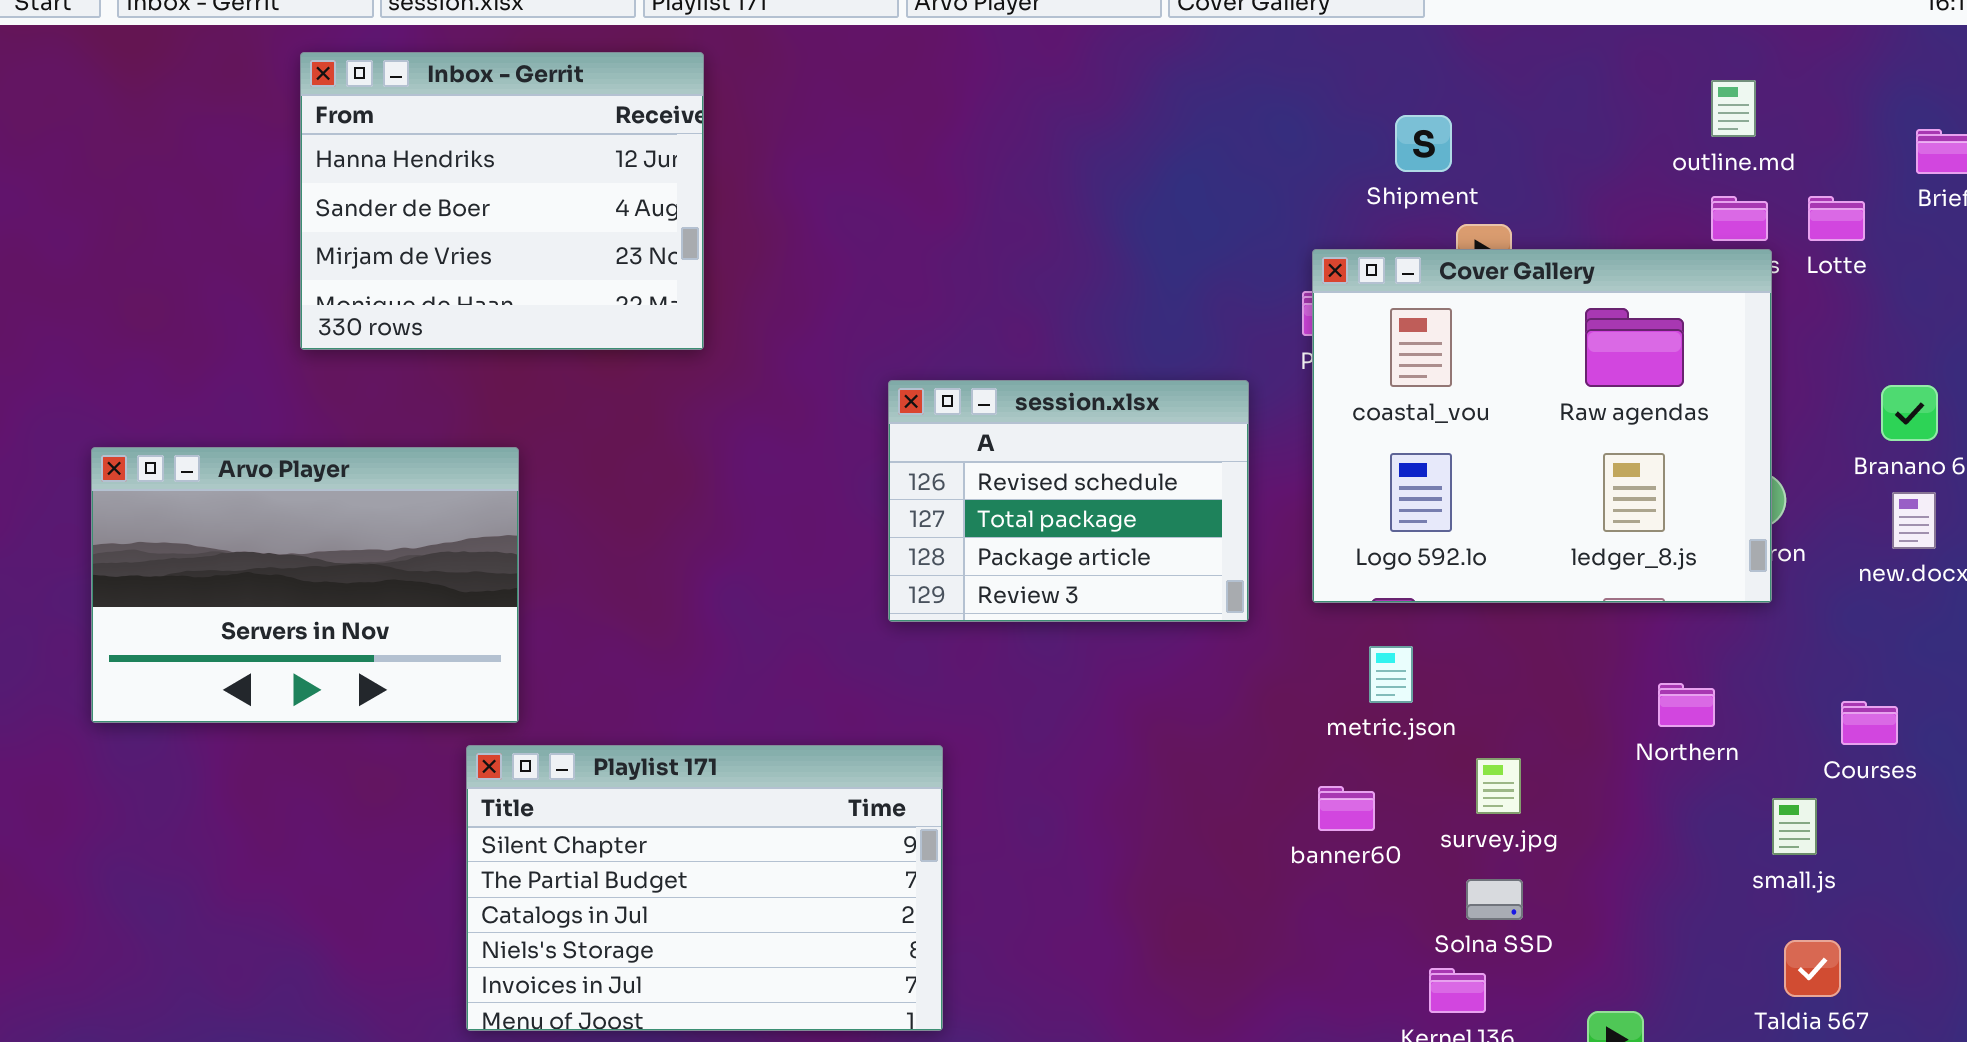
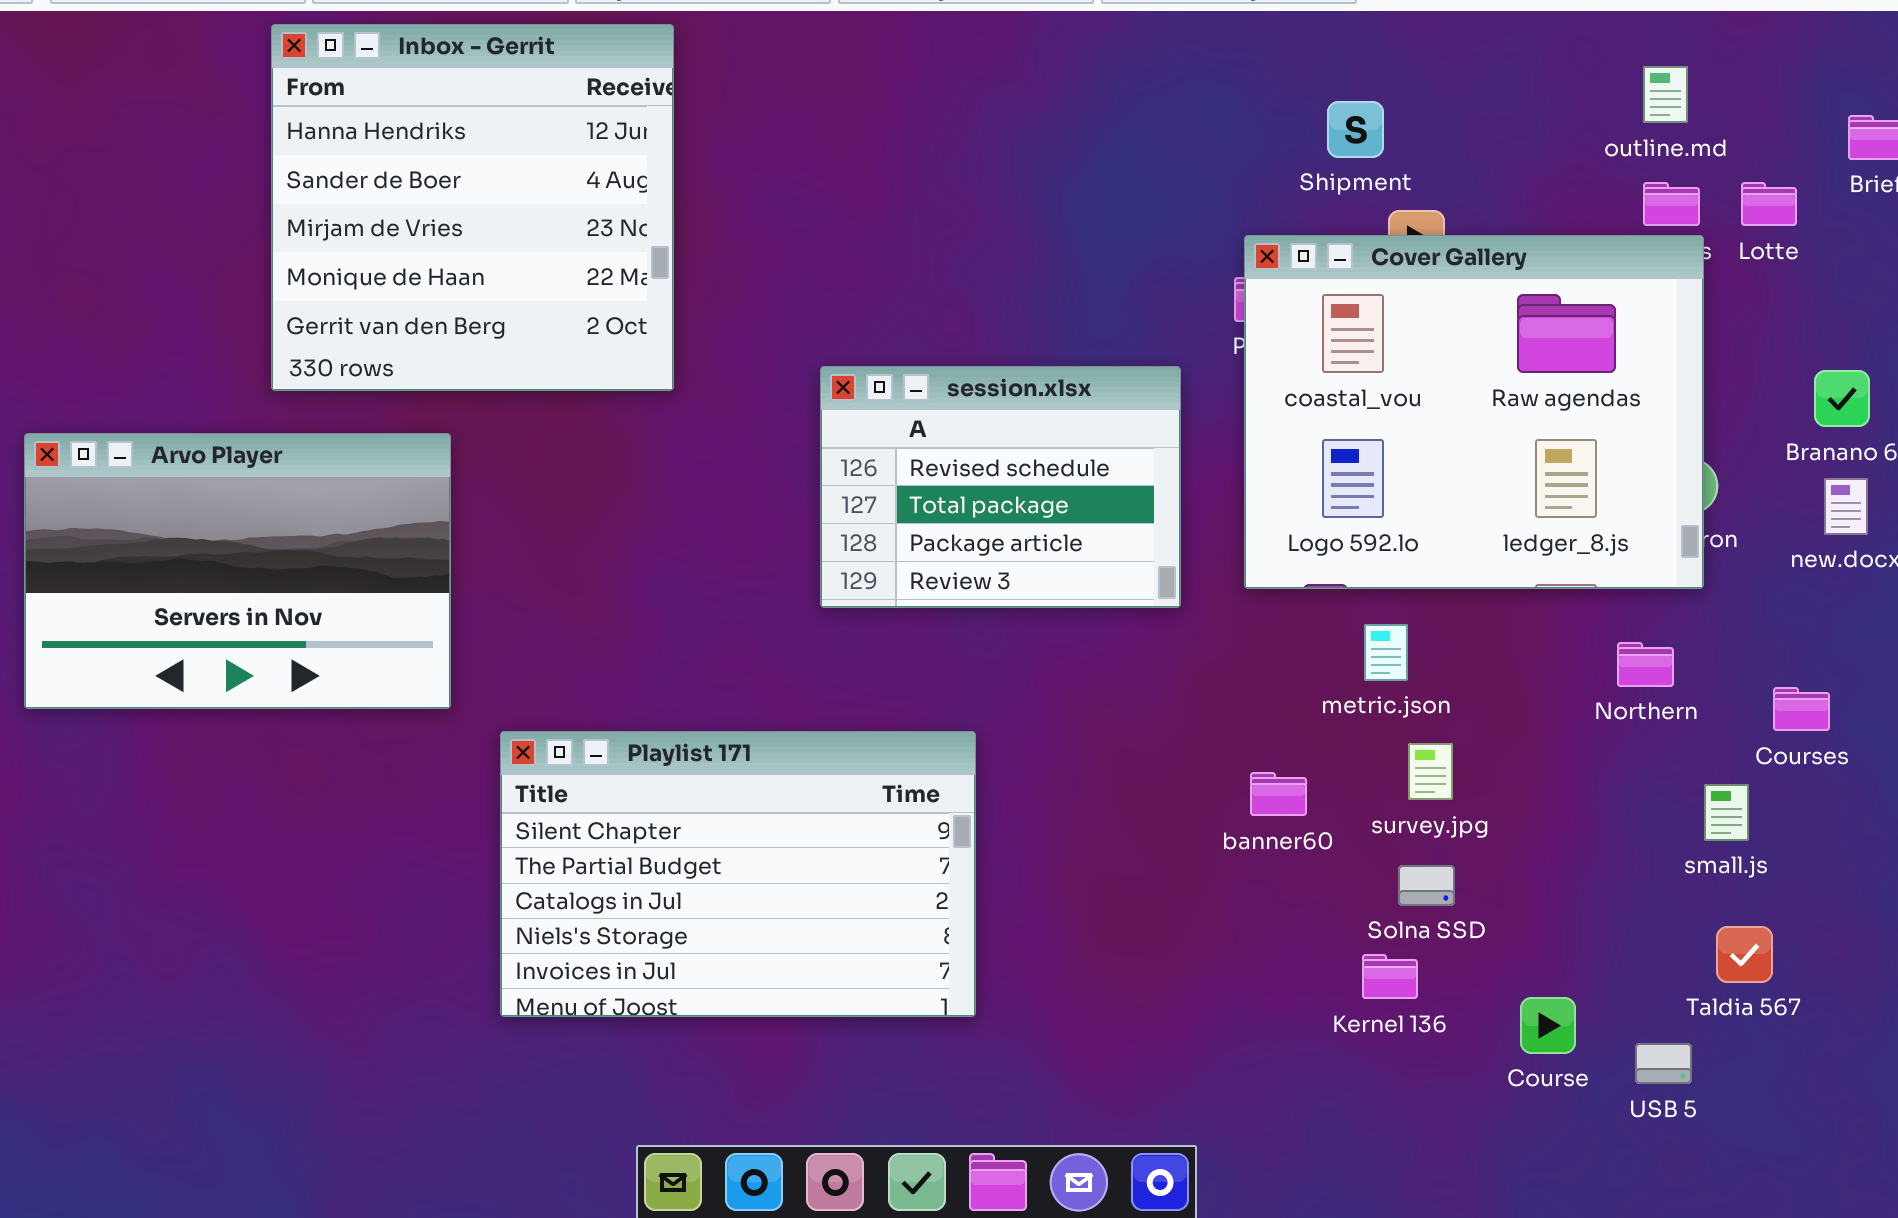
Inbox - Gerrit: [300,52,704,350] -> [271,24,674,391], moved, resized
metric.json: [1369,646,1413,703] -> [1364,624,1408,681], moved
Northern: [1658,683,1715,727] -> [1617,642,1674,687], moved
Playlist 171: [466,745,943,1031] -> [500,731,976,1017], moved

